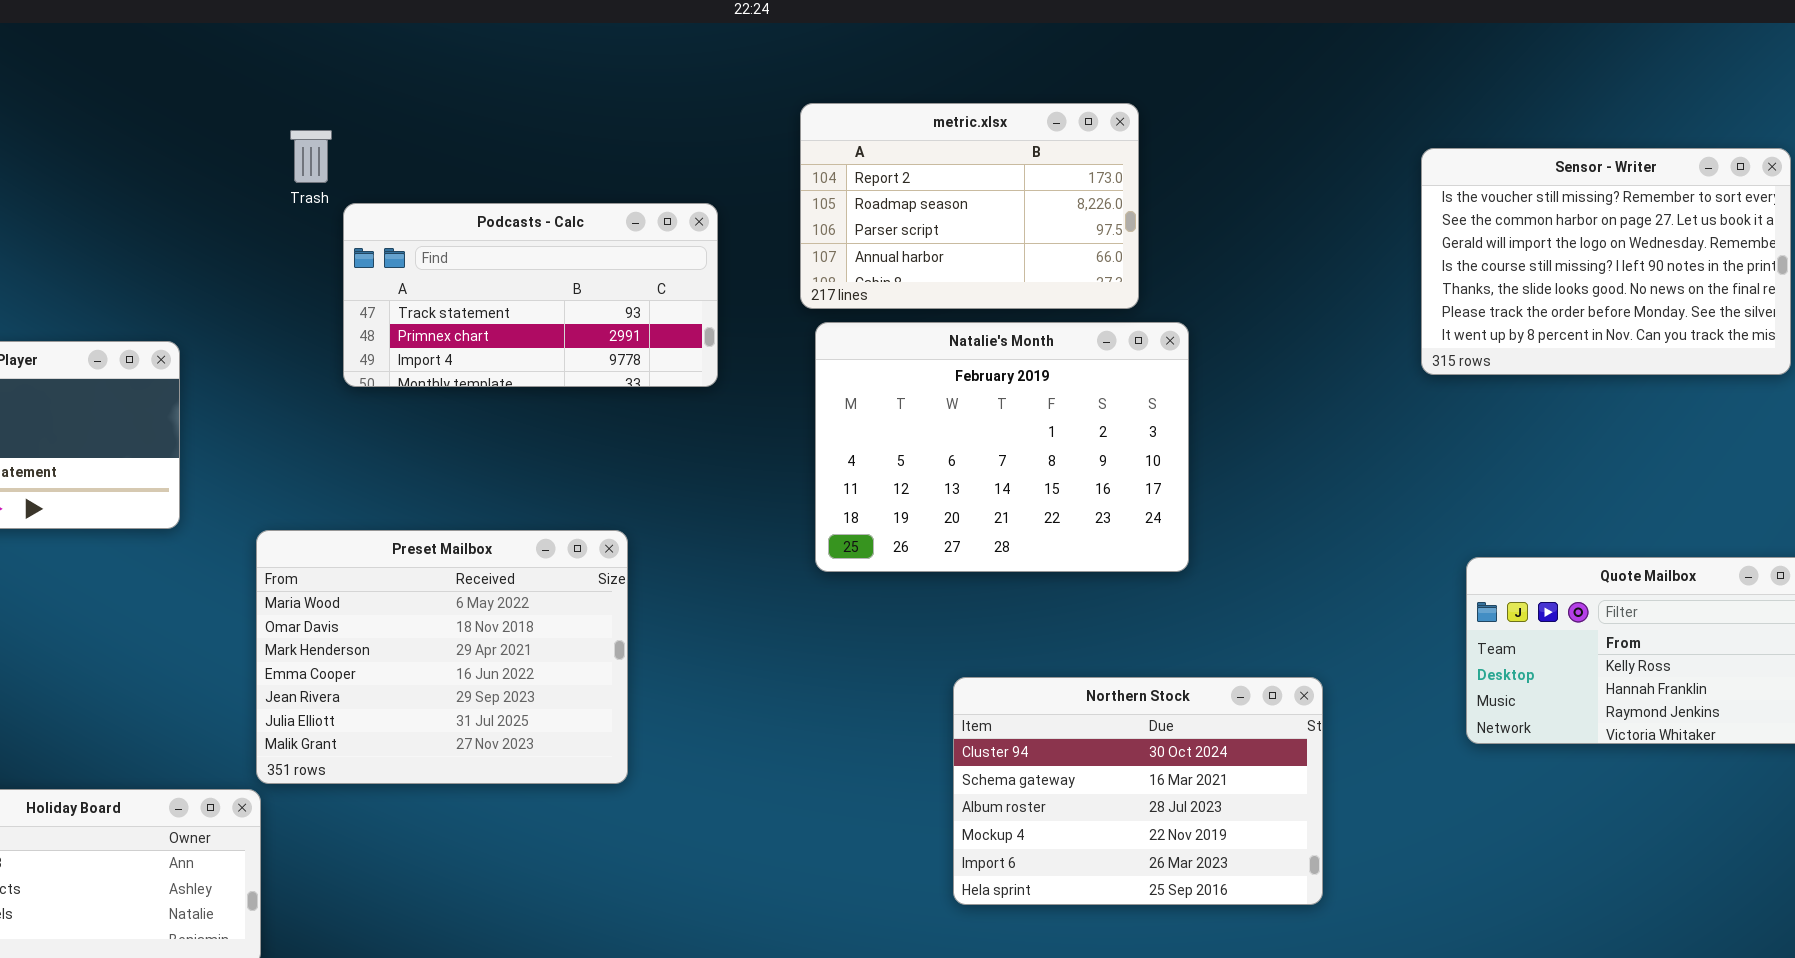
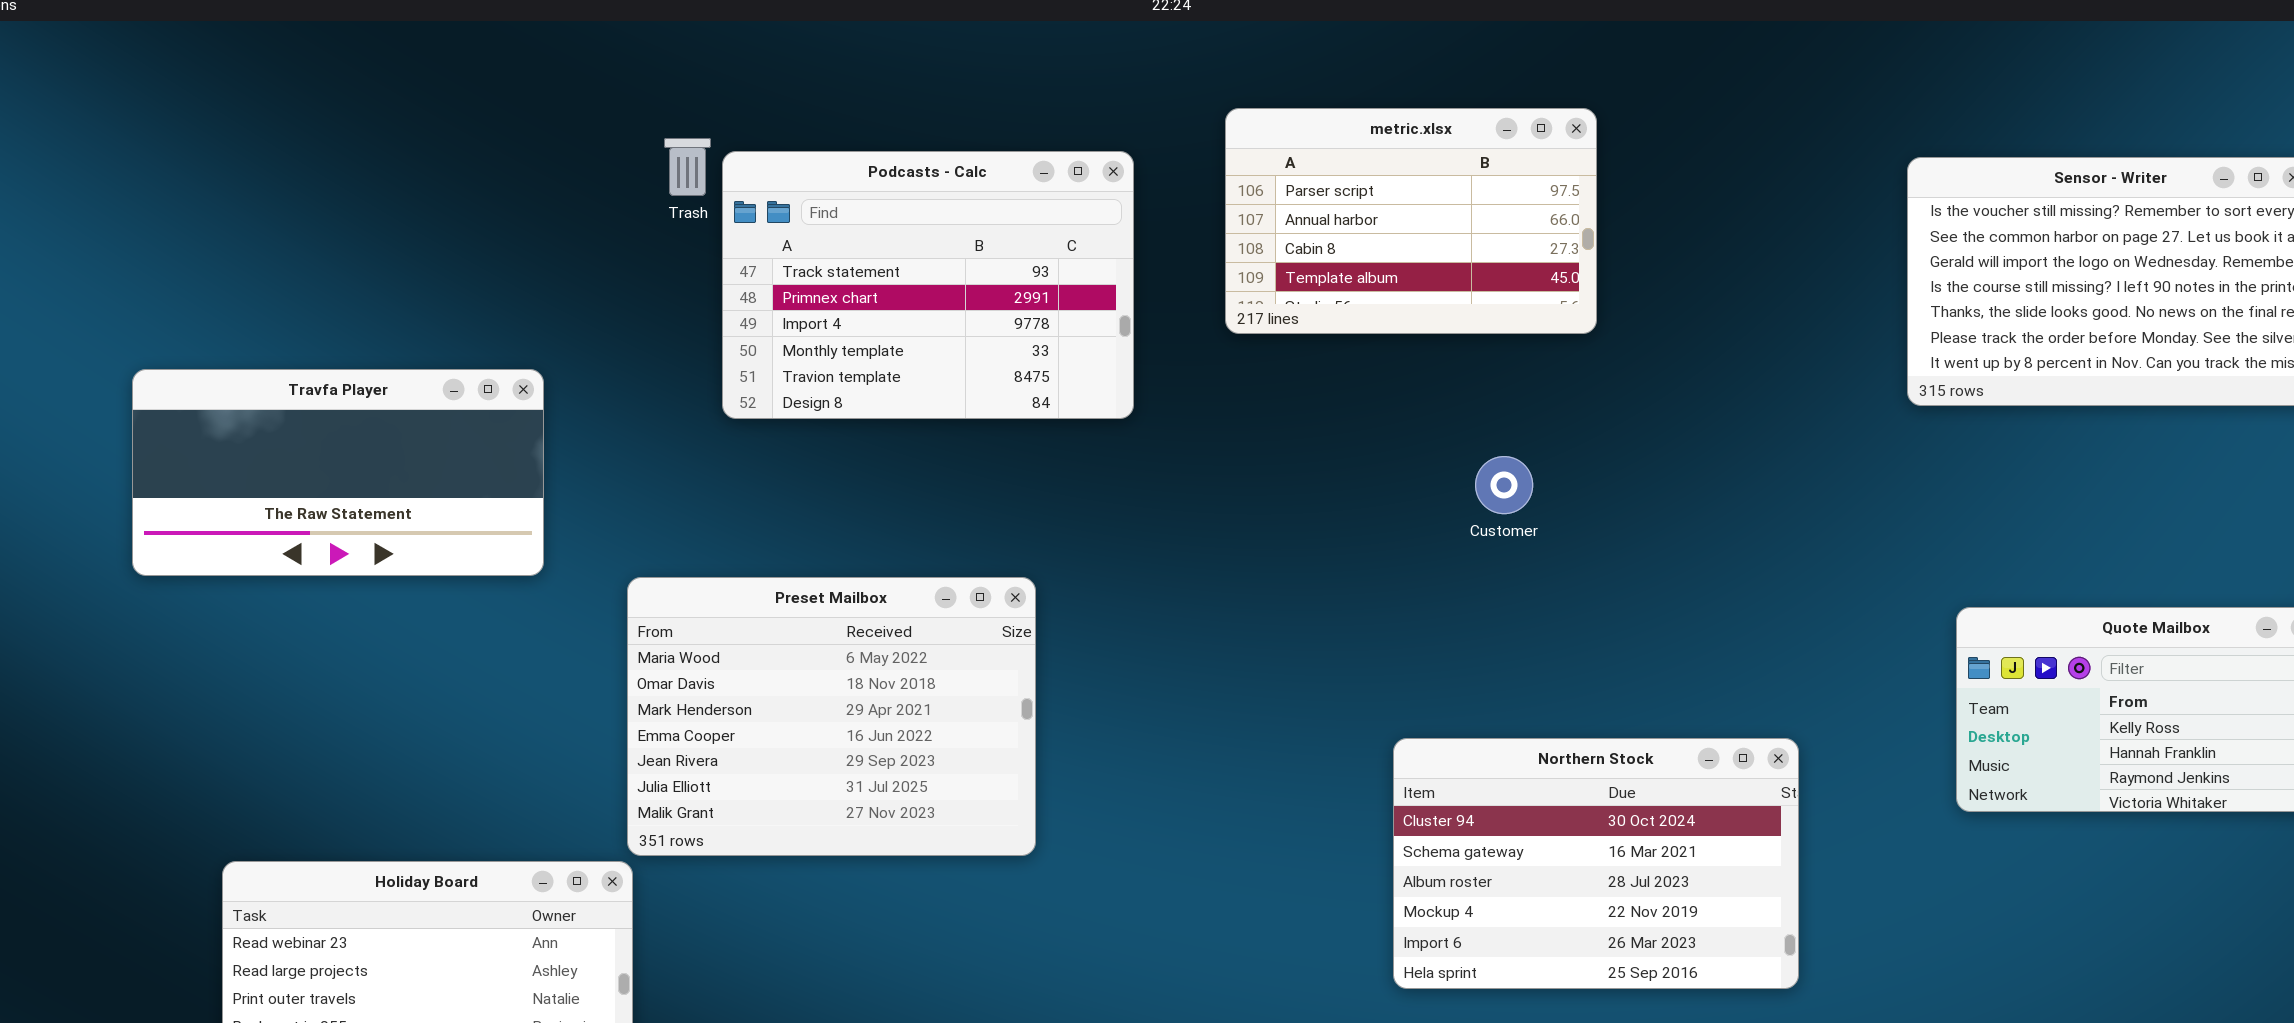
metric.xlsx: [800,103,1139,309] -> [1225,108,1597,334], scrolled down 2 rows
Podcasts - Calc: [343,203,718,387] -> [722,151,1134,419], resized
Natalie's Month: [815,322,1189,572] -> none, closed

